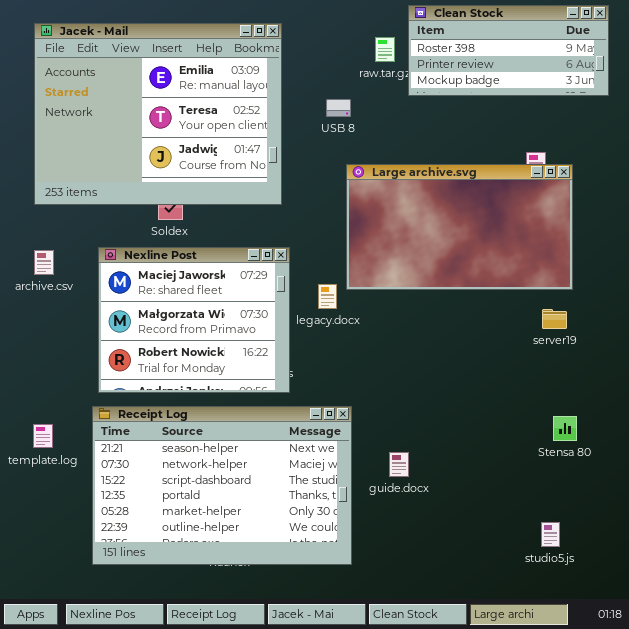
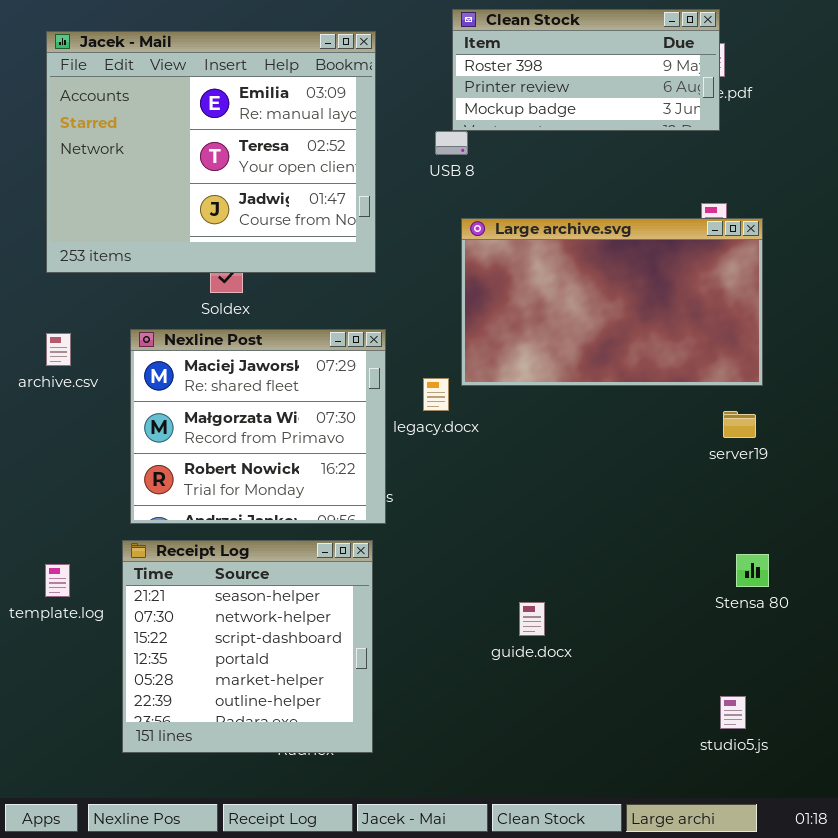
Clean Stock: [408,5,609,96] -> [452,9,720,131], moved
Receipt Log: [92,406,352,565] -> [122,540,373,753], resized

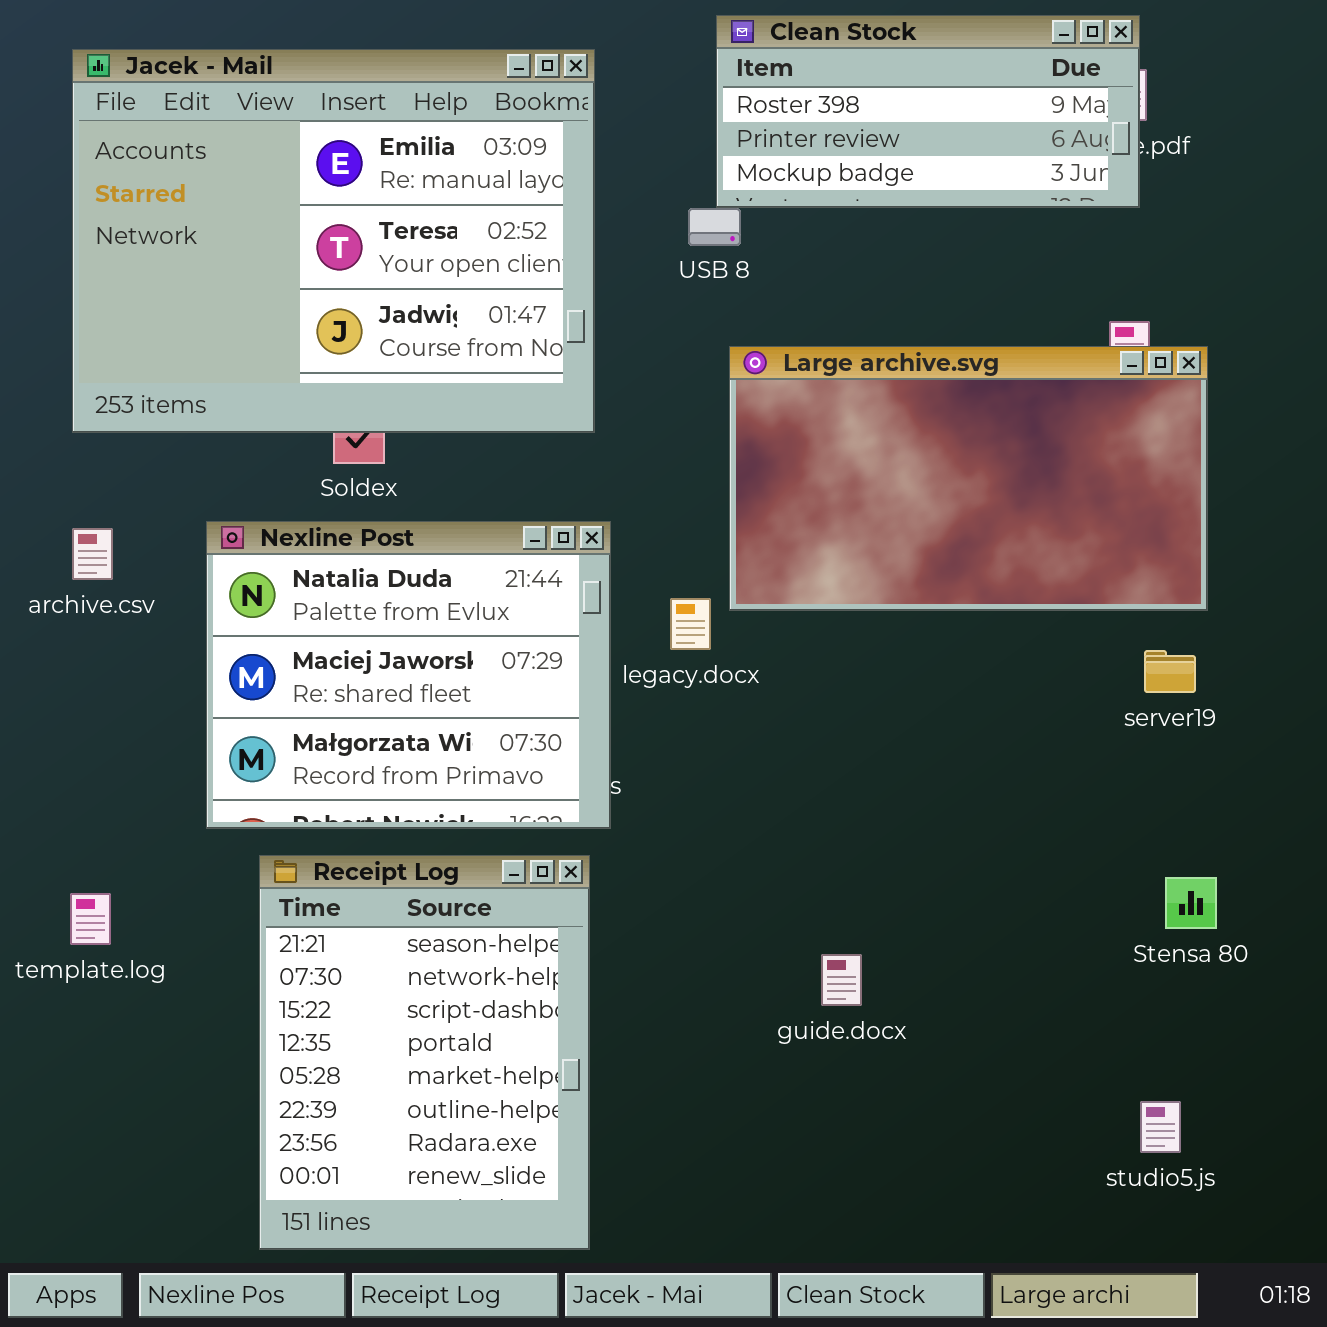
Nexline Post: [130,329,386,524] -> [206,521,611,829], scrolled up 1 row
Receipt Log: [122,540,373,753] -> [259,855,590,1250], resized

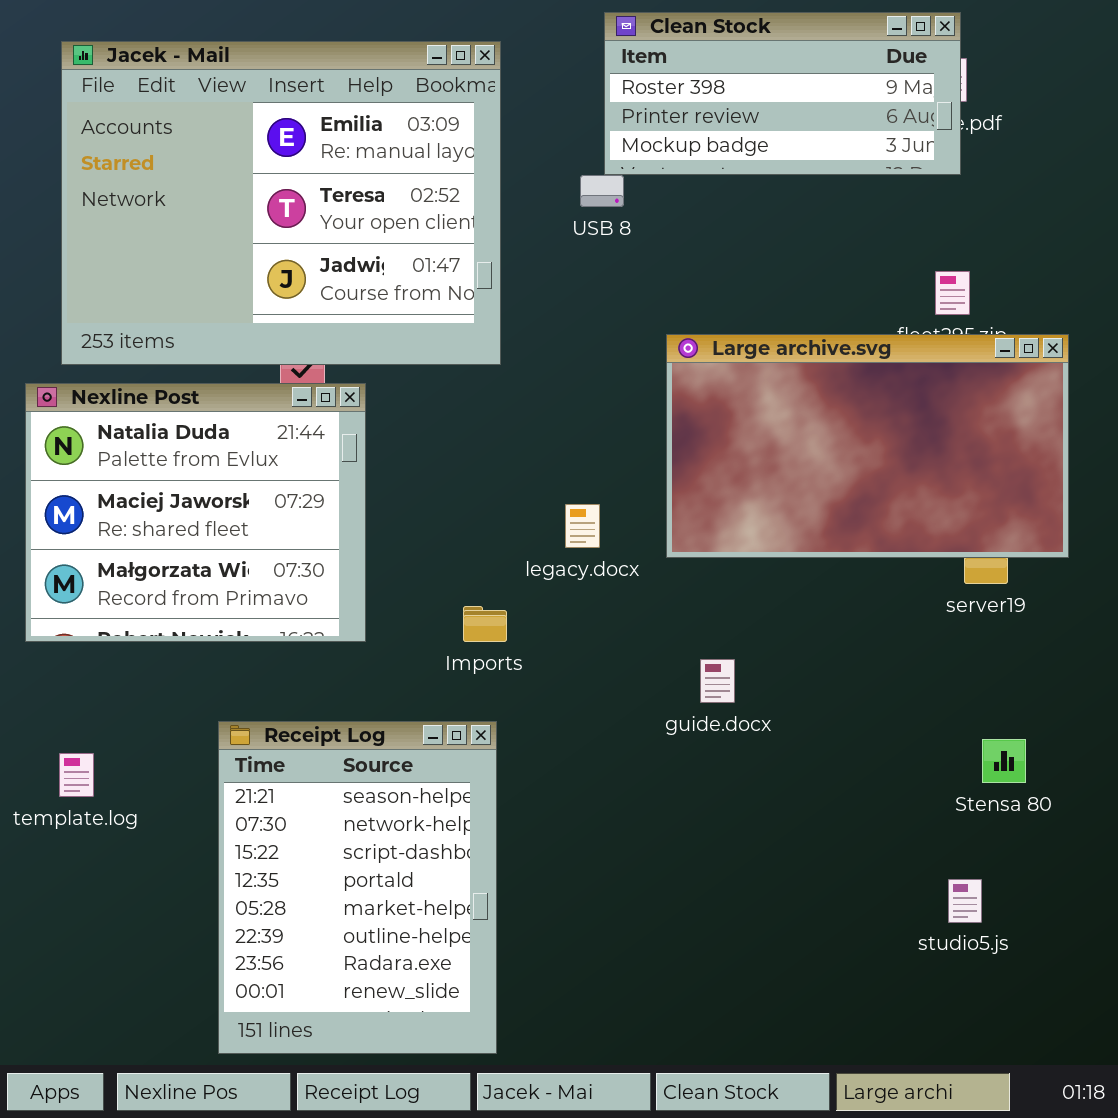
Large archive.svg: [729,346,1208,611] -> [666,334,1069,558], moved
Nexline Post: [206,521,611,829] -> [25,383,366,642], moved
guide.docx: [821,954,862,1006] -> [700,659,735,703], moved
studio5.js: [1140,1101,1181,1153] -> [948,879,982,923], moved

